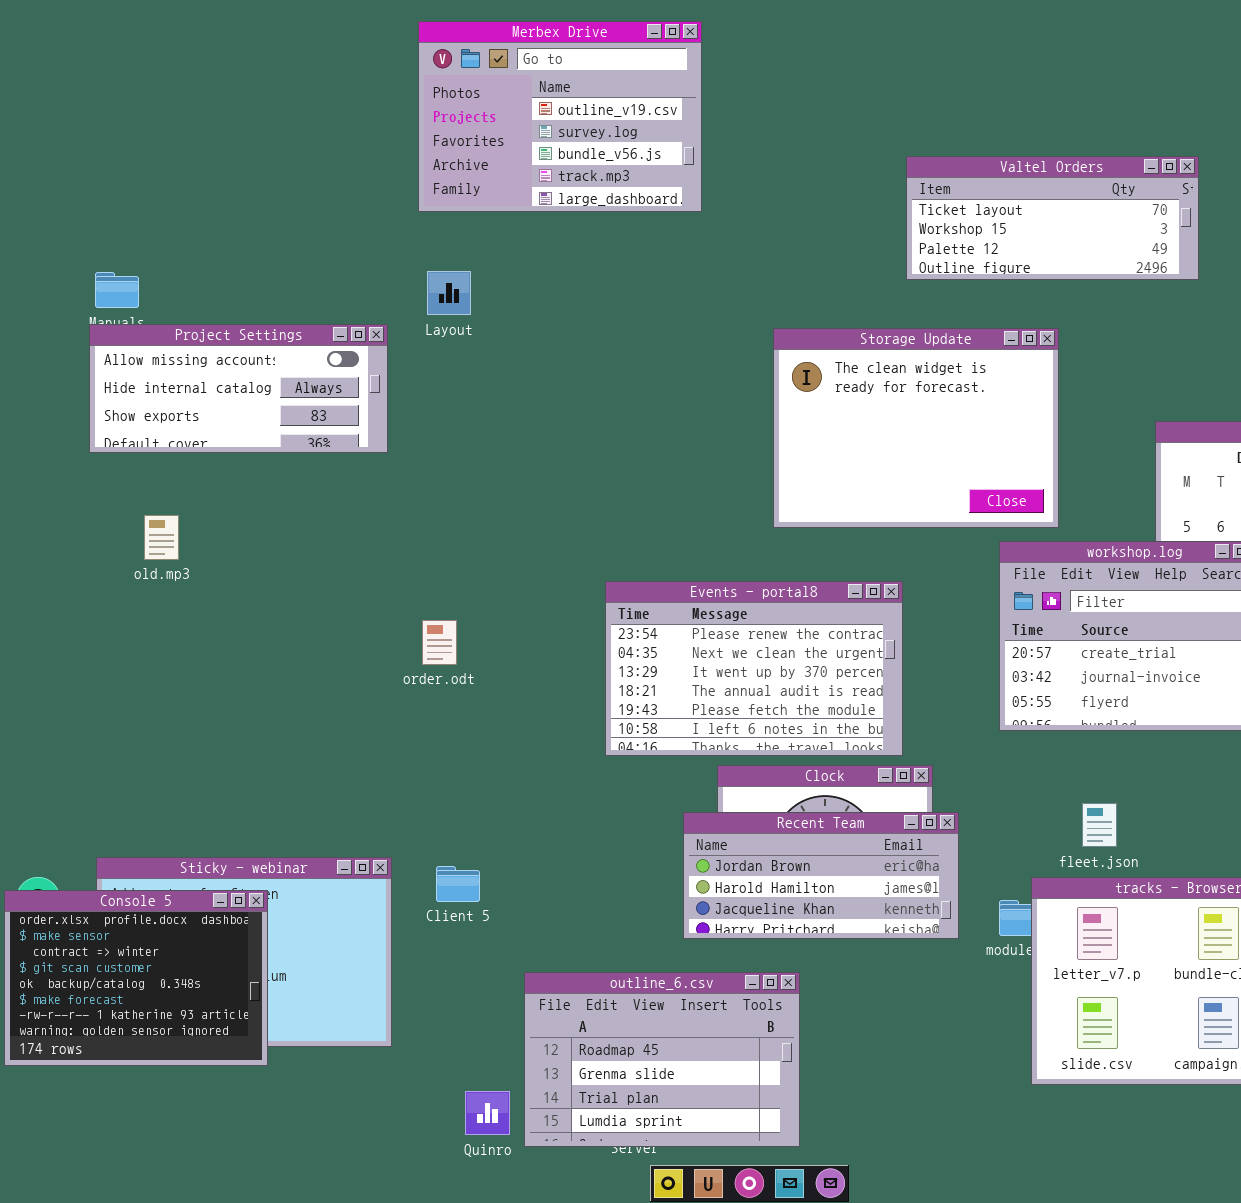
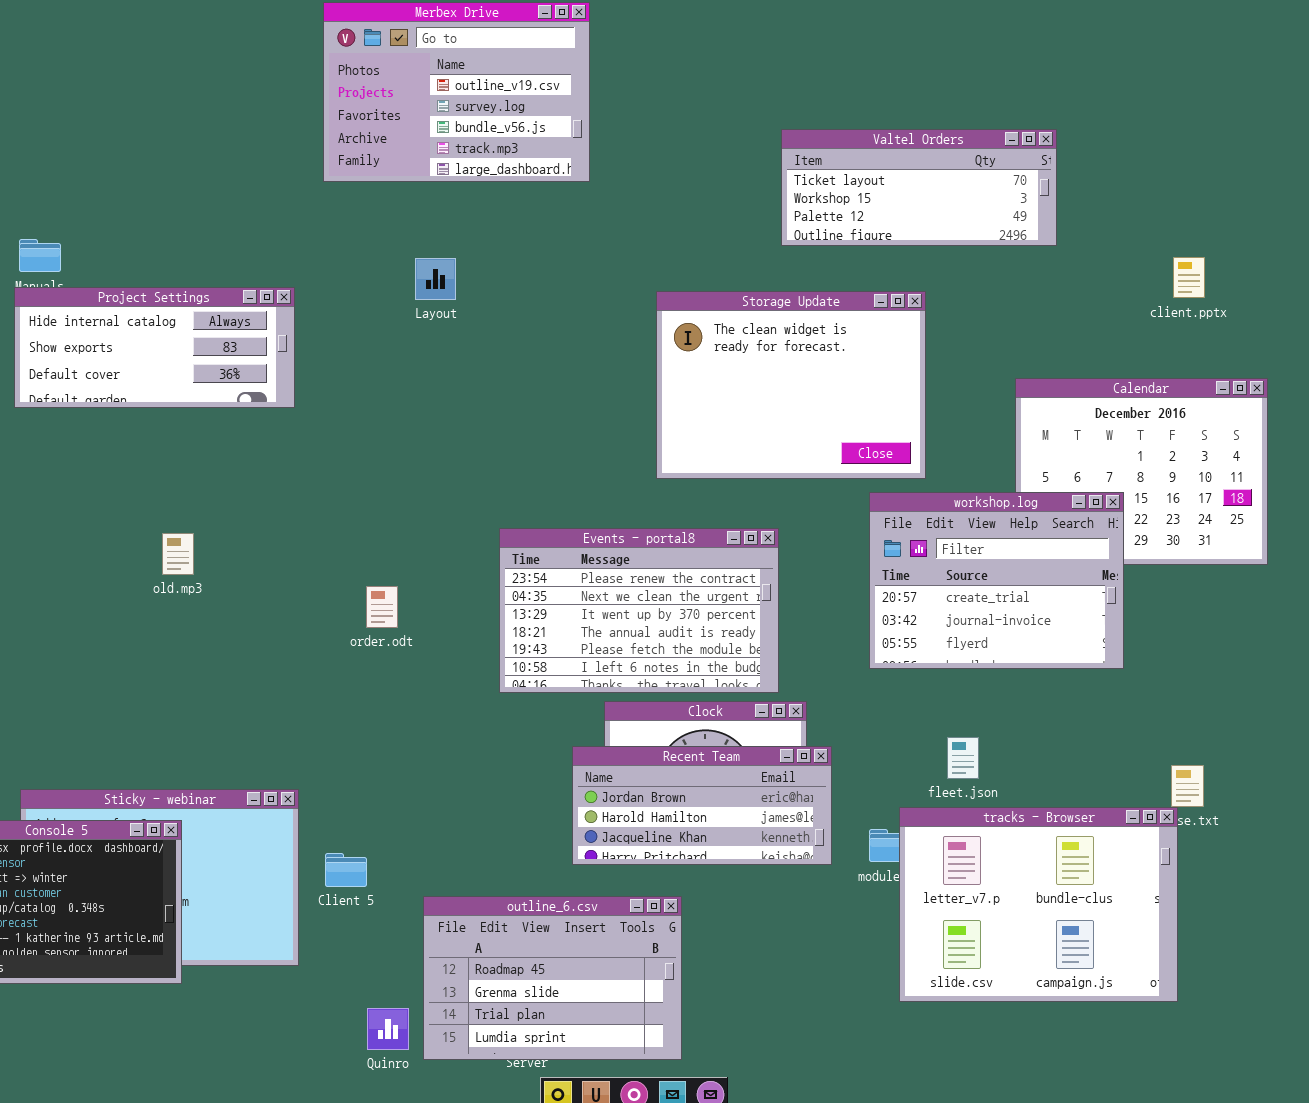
Layout: [427,271,471,315] -> [415,258,456,300], moved
Project Settings: [89,324,388,453] -> [14,287,295,408], scrolled down 1 row
old.mp3: [144,515,179,560] -> [162,533,194,575], moved
order.odt: [422,620,457,665] -> [366,586,398,628], moved
Client 5: [436,866,480,902] -> [325,853,367,887], moved

